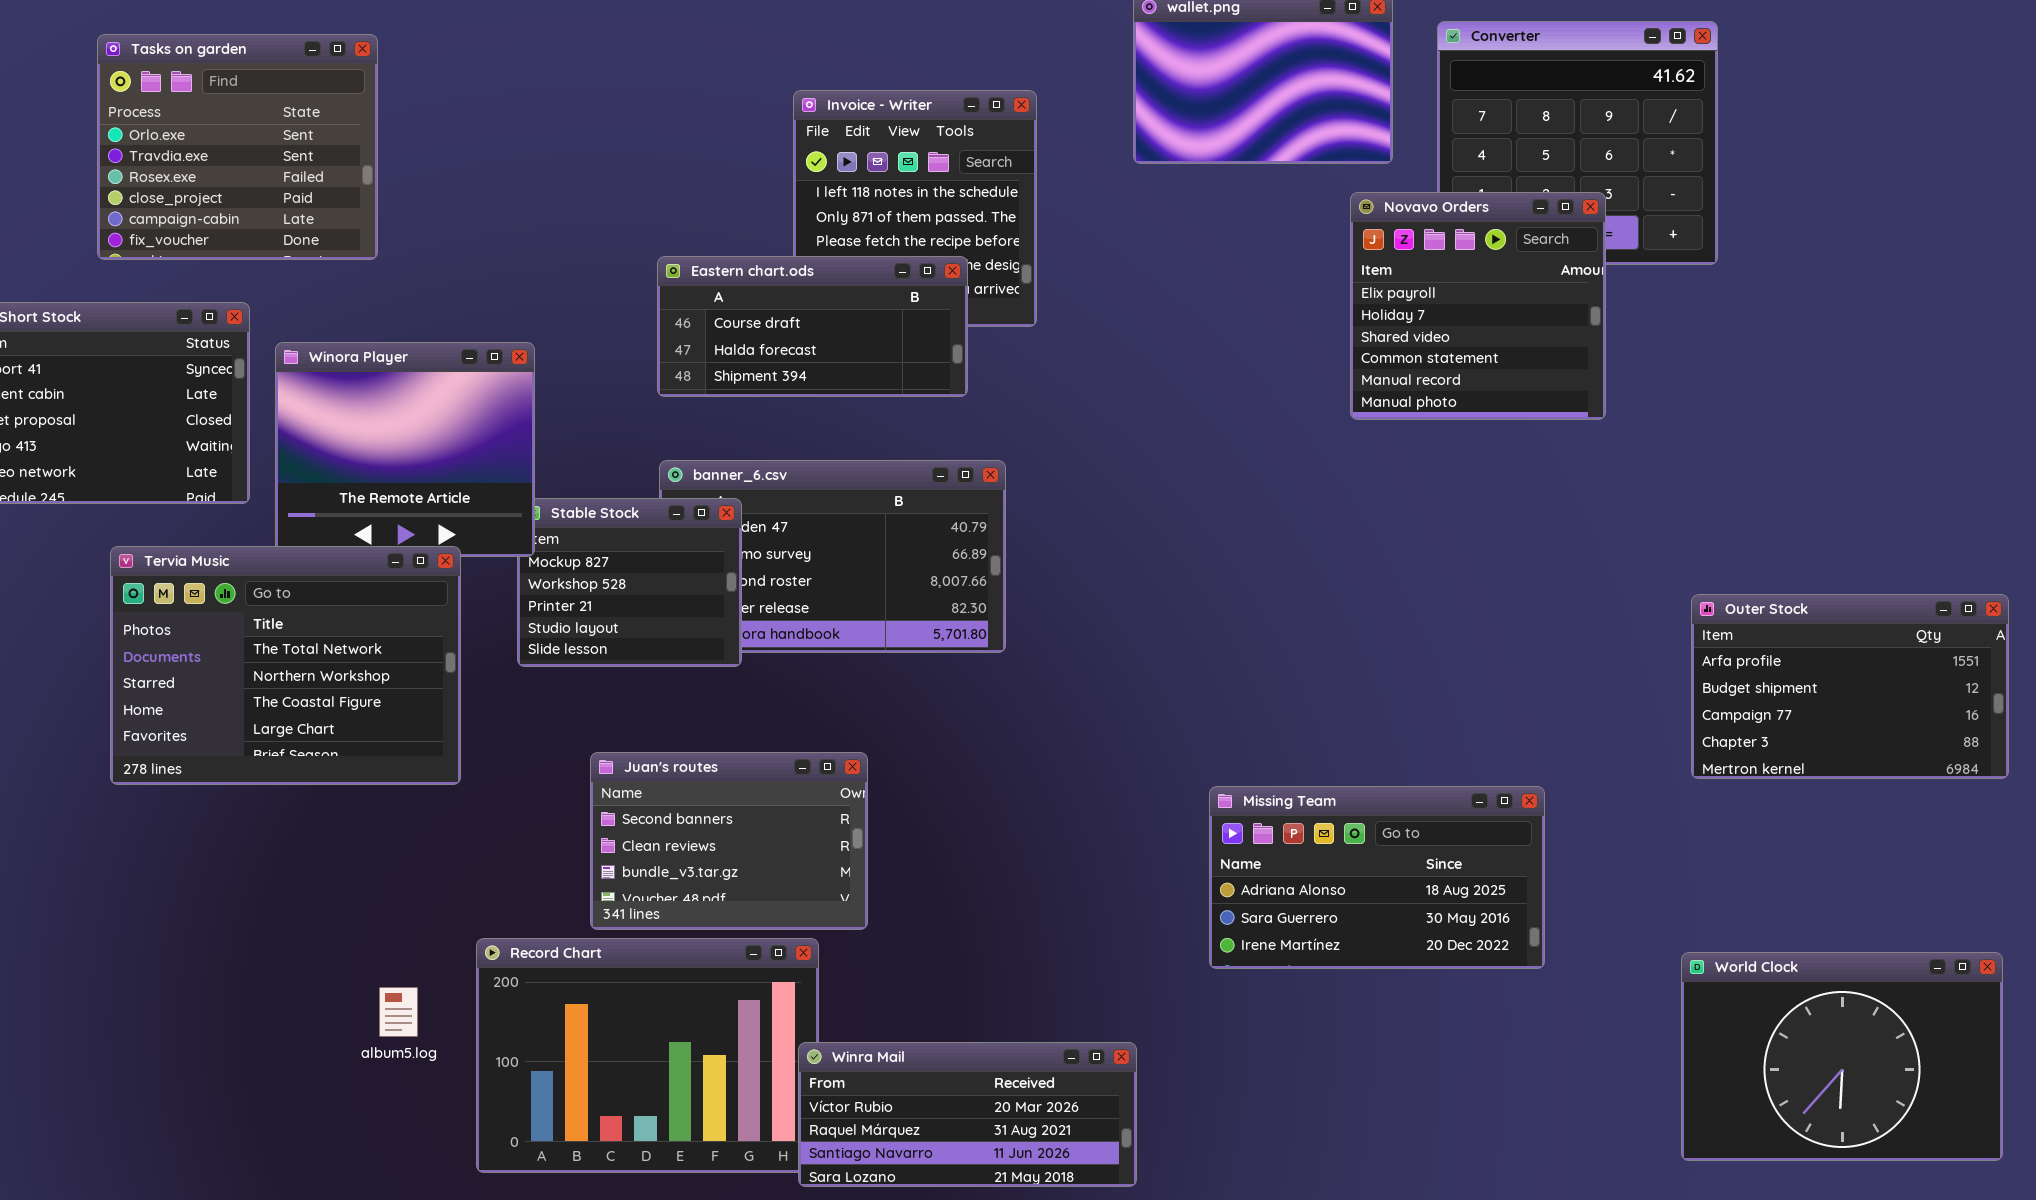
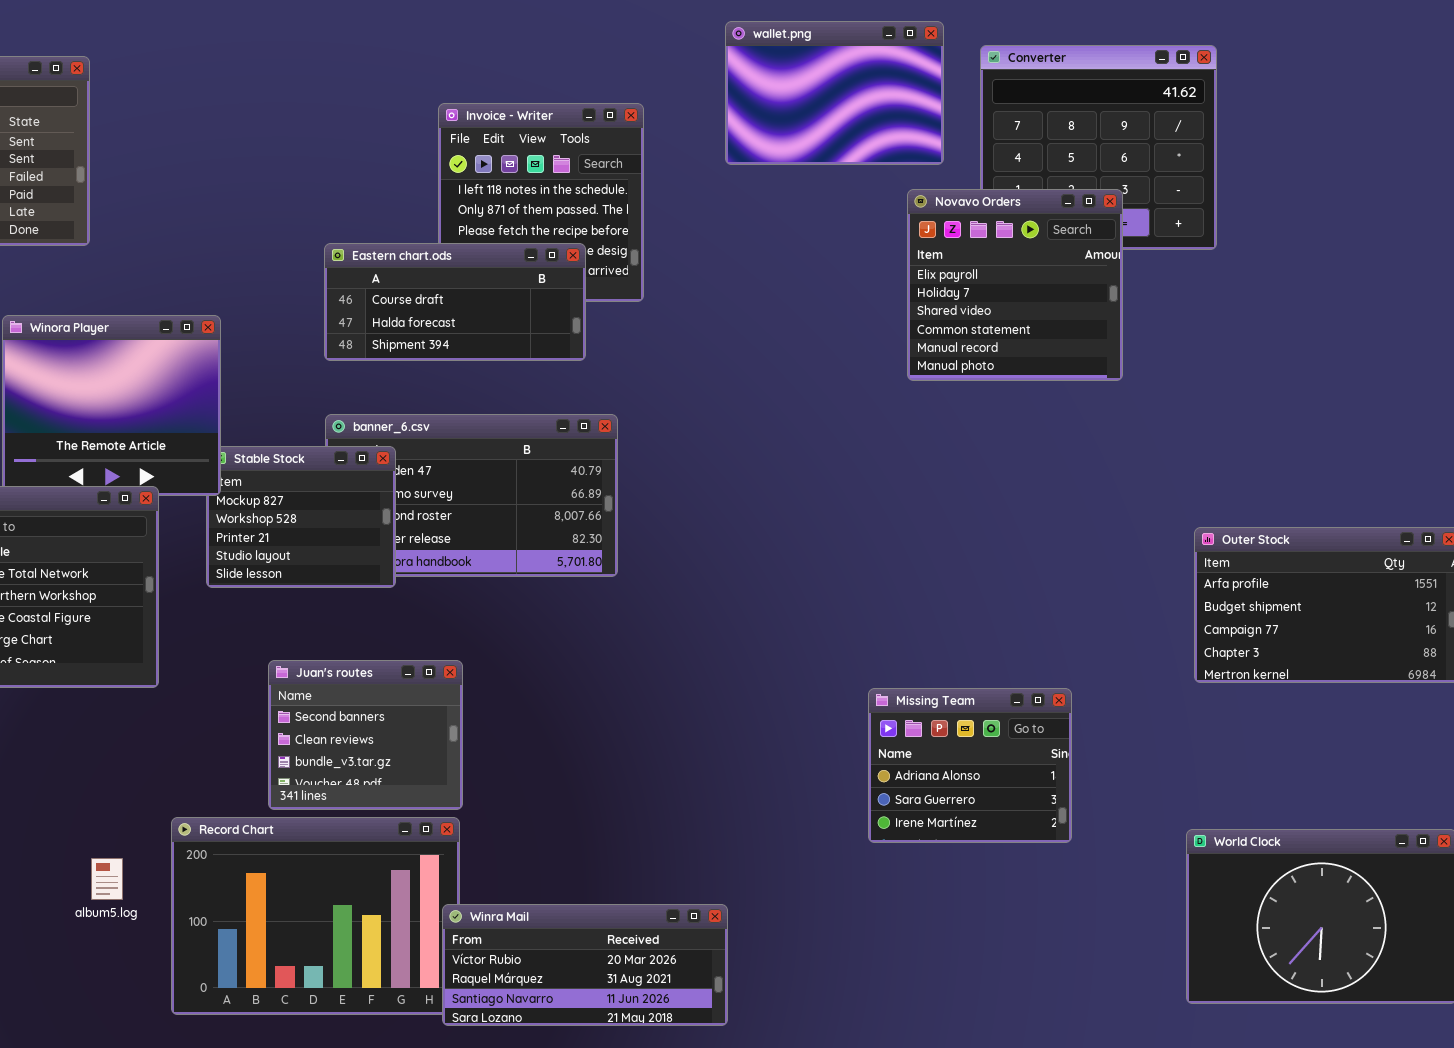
Juan's routes: [590,752,868,930] -> [268,660,463,810], resized
Missing Team: [1209,786,1545,969] -> [868,688,1072,843], resized

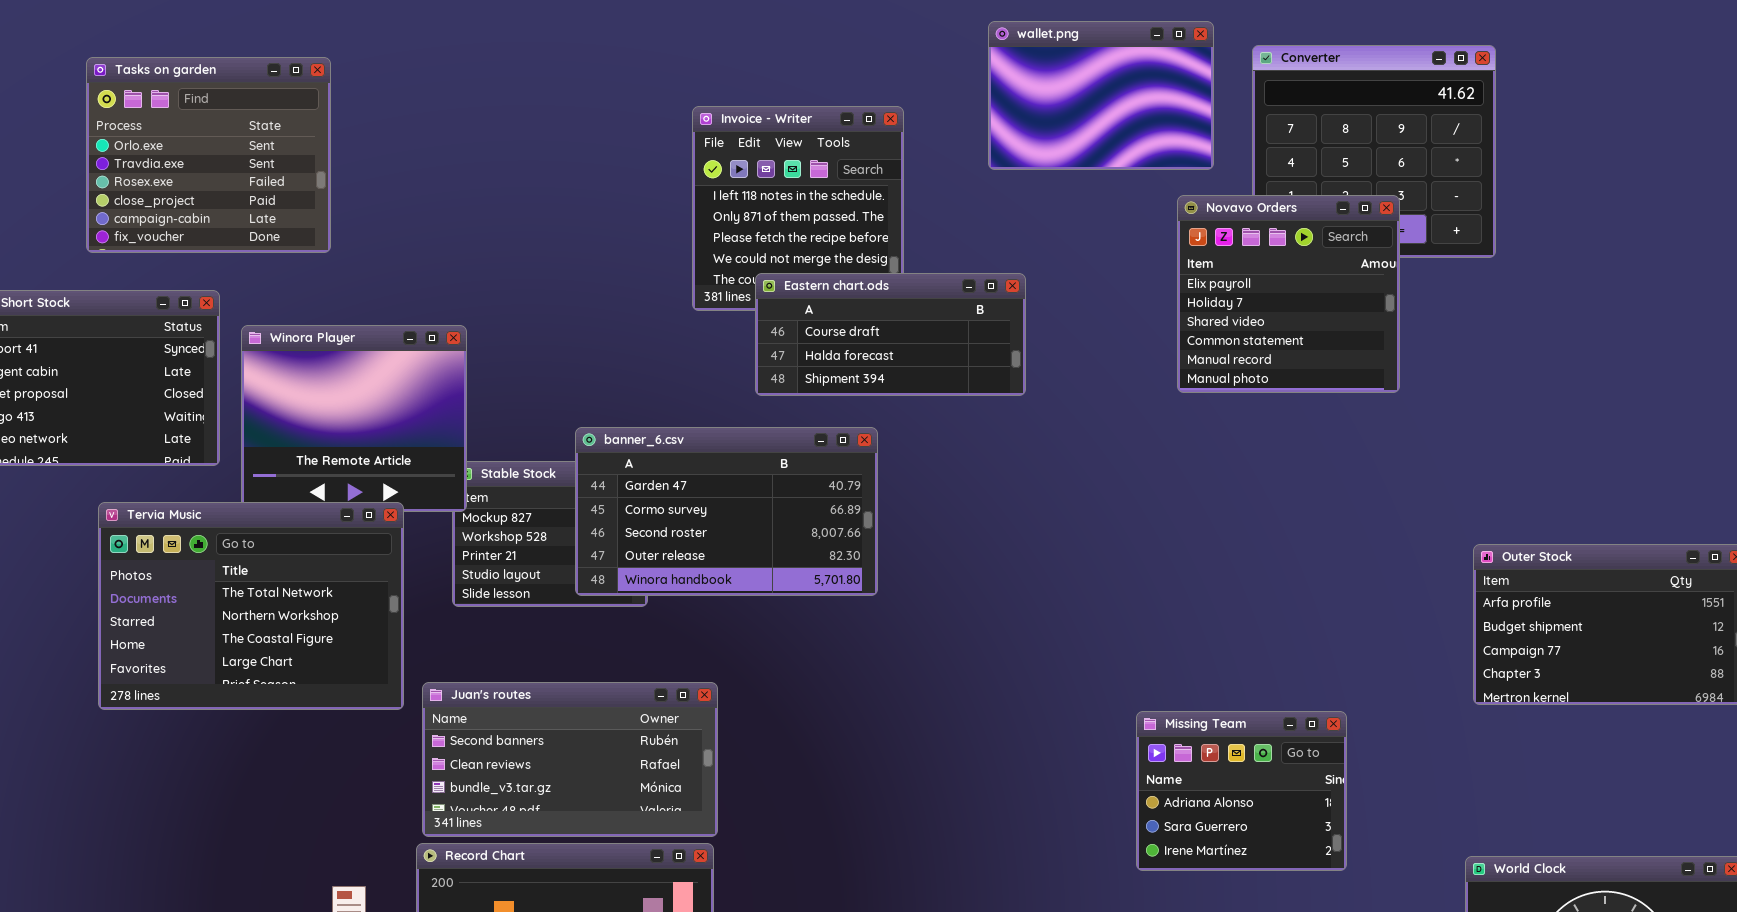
Eastern chart.ods: [324,243,586,361] -> [755,273,1026,396], moved
banner_6.csv: [325,414,618,577] -> [575,427,878,596], raised
Juan's routes: [268,660,463,810] -> [422,682,718,837], resized

